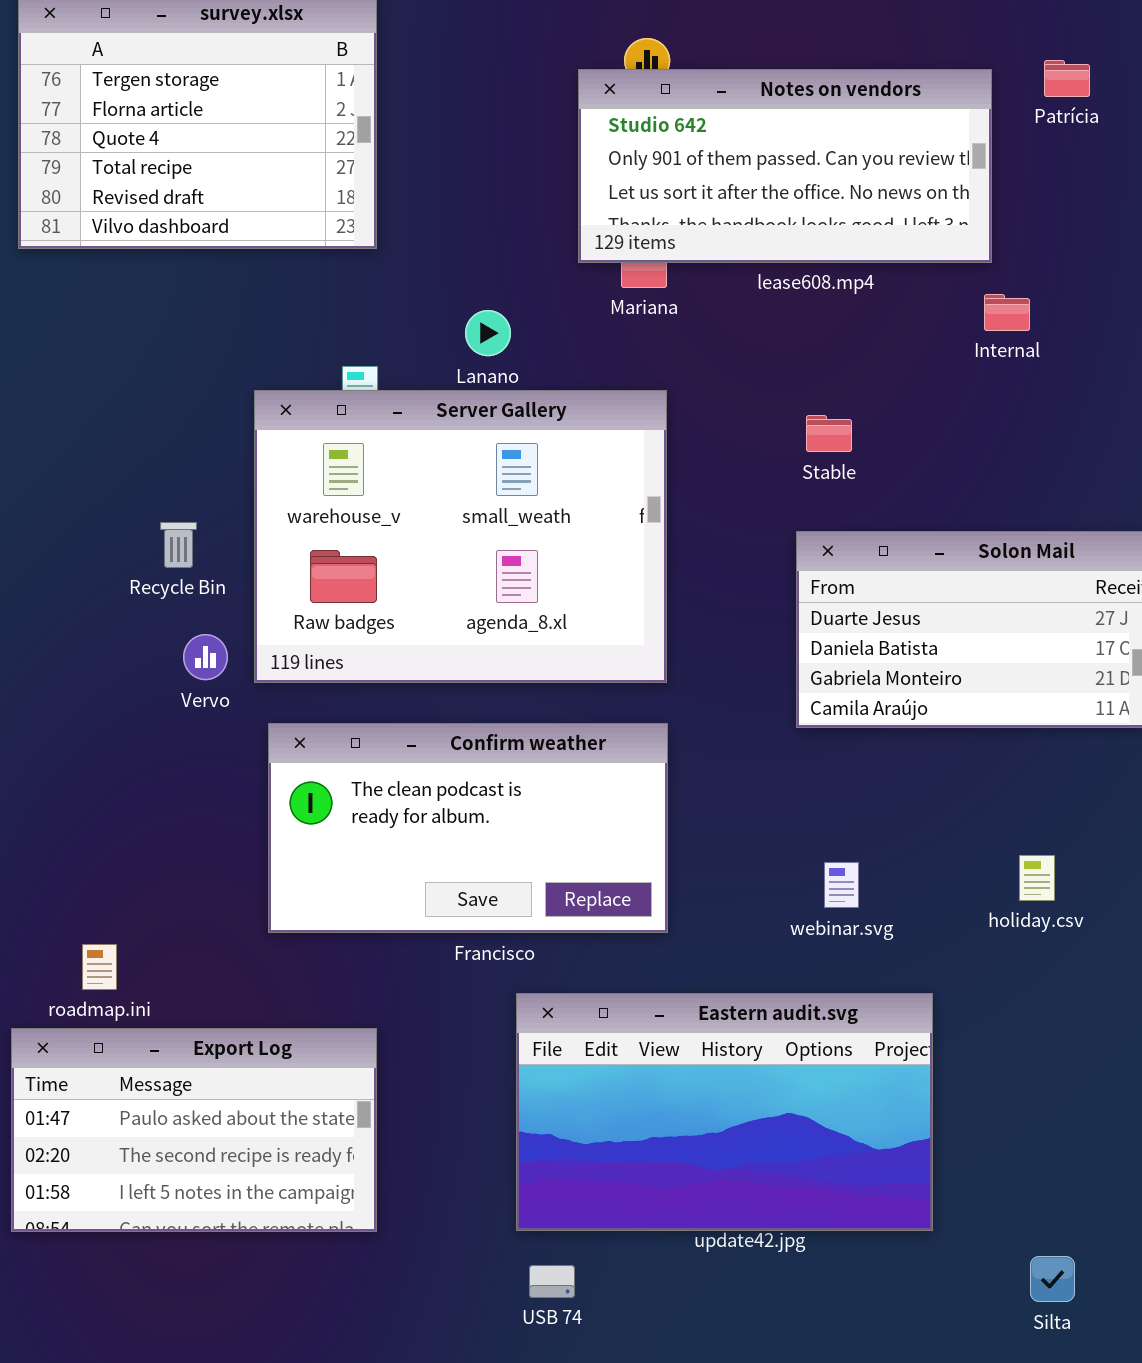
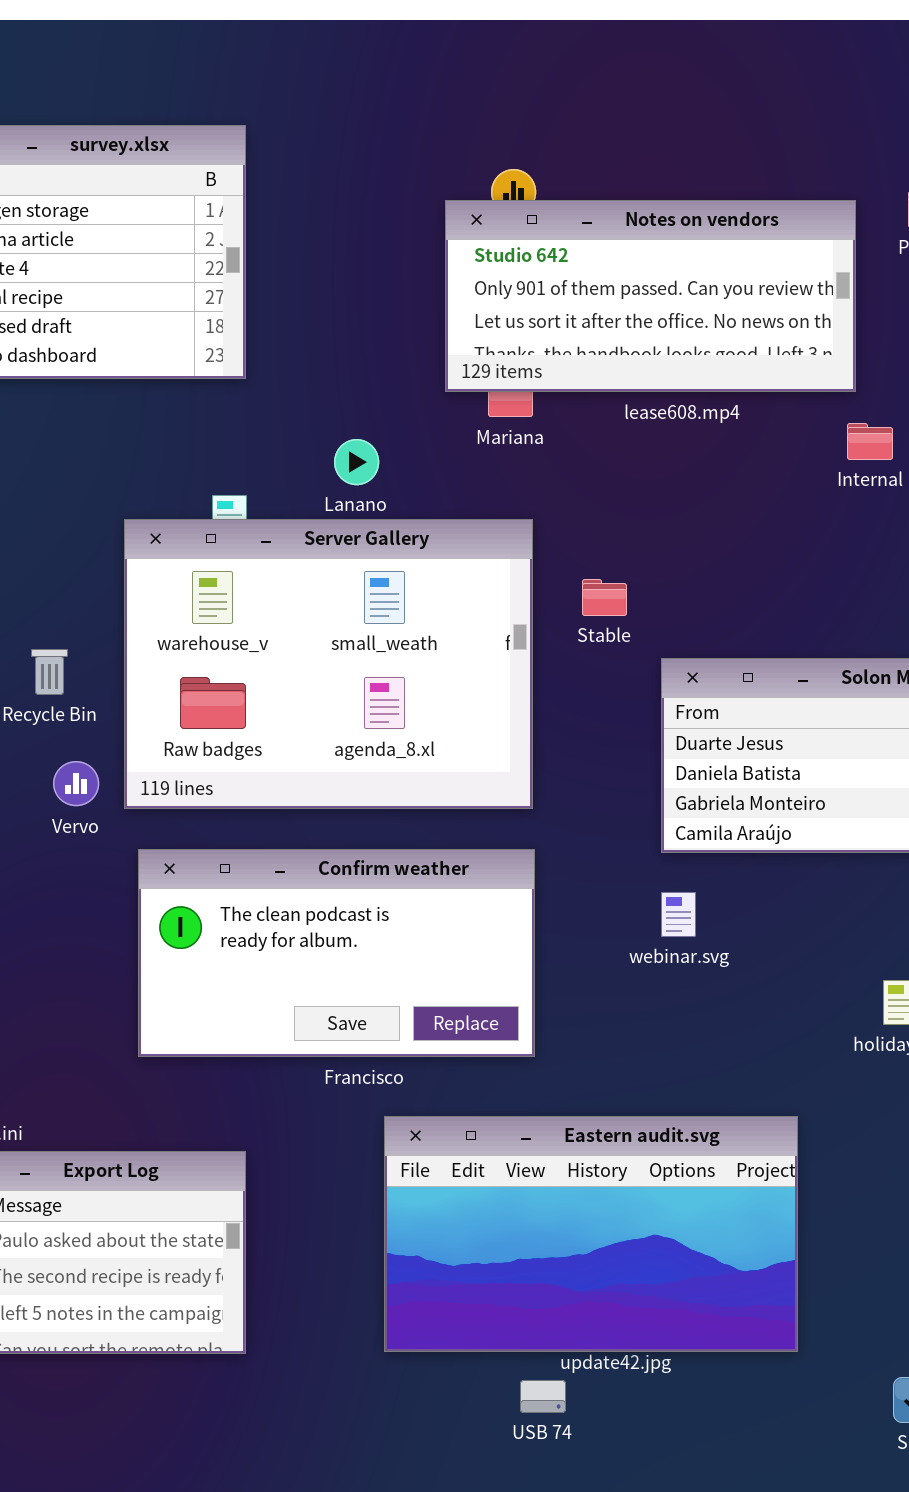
Stable: [806,415,852,452] -> [582,579,627,616], moved
webinar.svg: [824,862,859,908] -> [661,892,696,937], moved
USB 74: [529,1265,575,1298] -> [520,1380,566,1413], moved

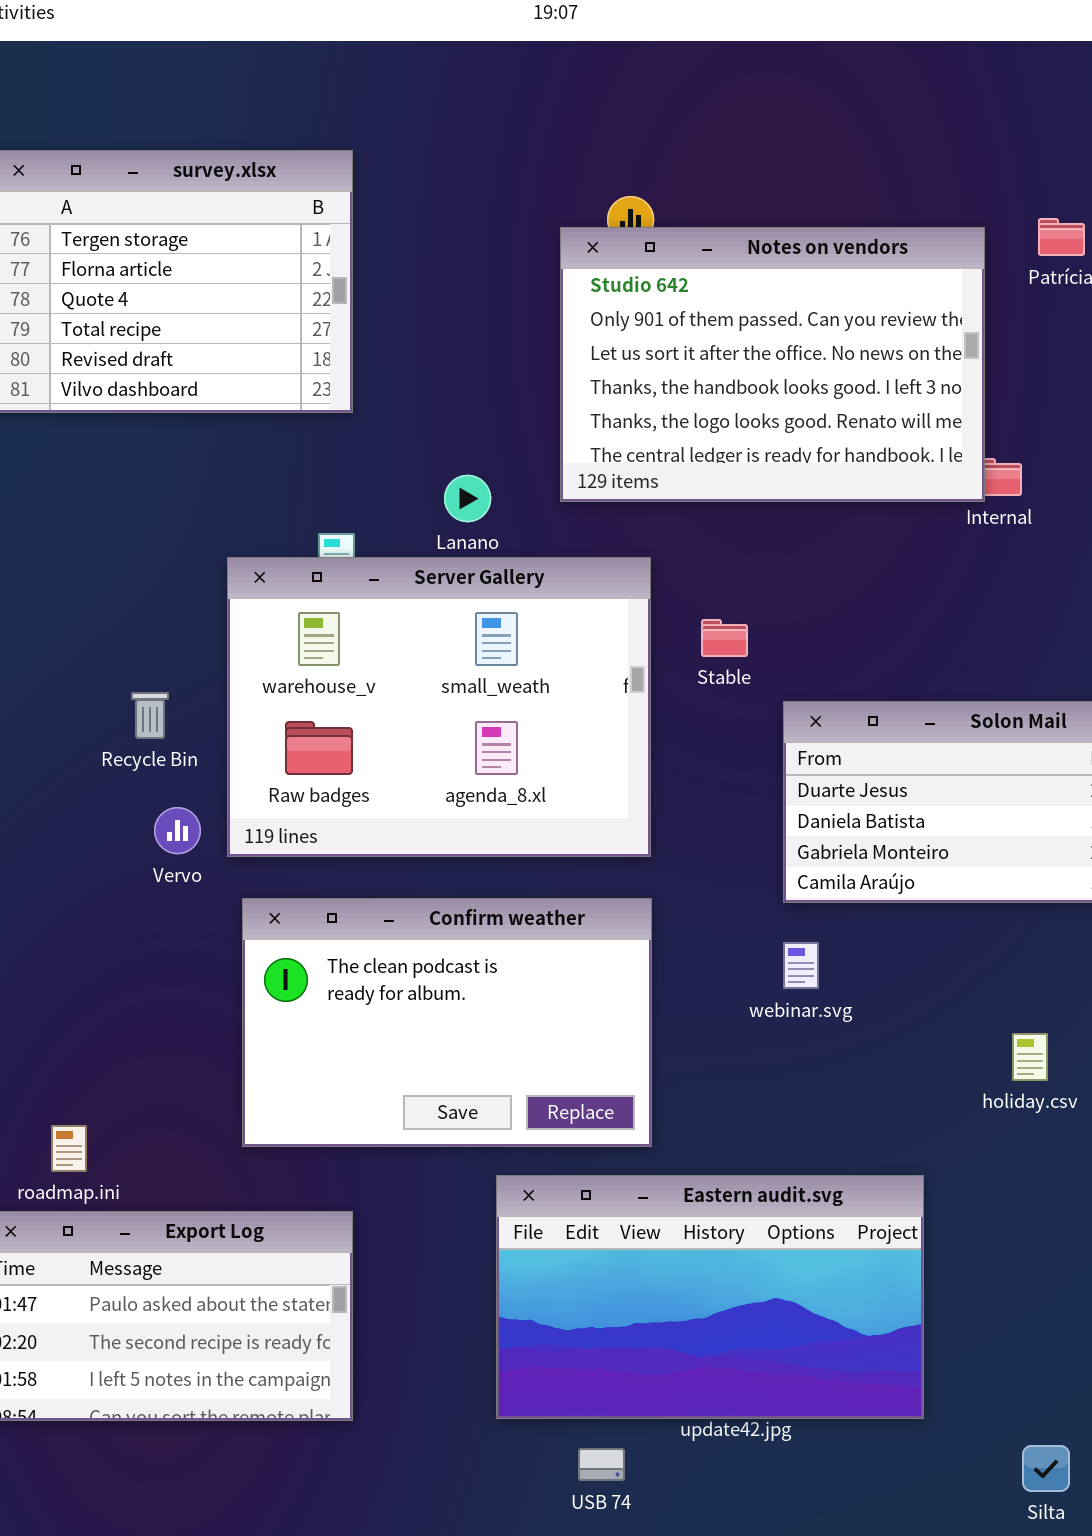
Notes on vendors: [445,200,856,392] -> [560,227,985,502], resized
Confirm weather: [138,849,535,1057] -> [242,898,652,1147], resized
USB 74: [520,1380,566,1413] -> [578,1448,625,1481], moved

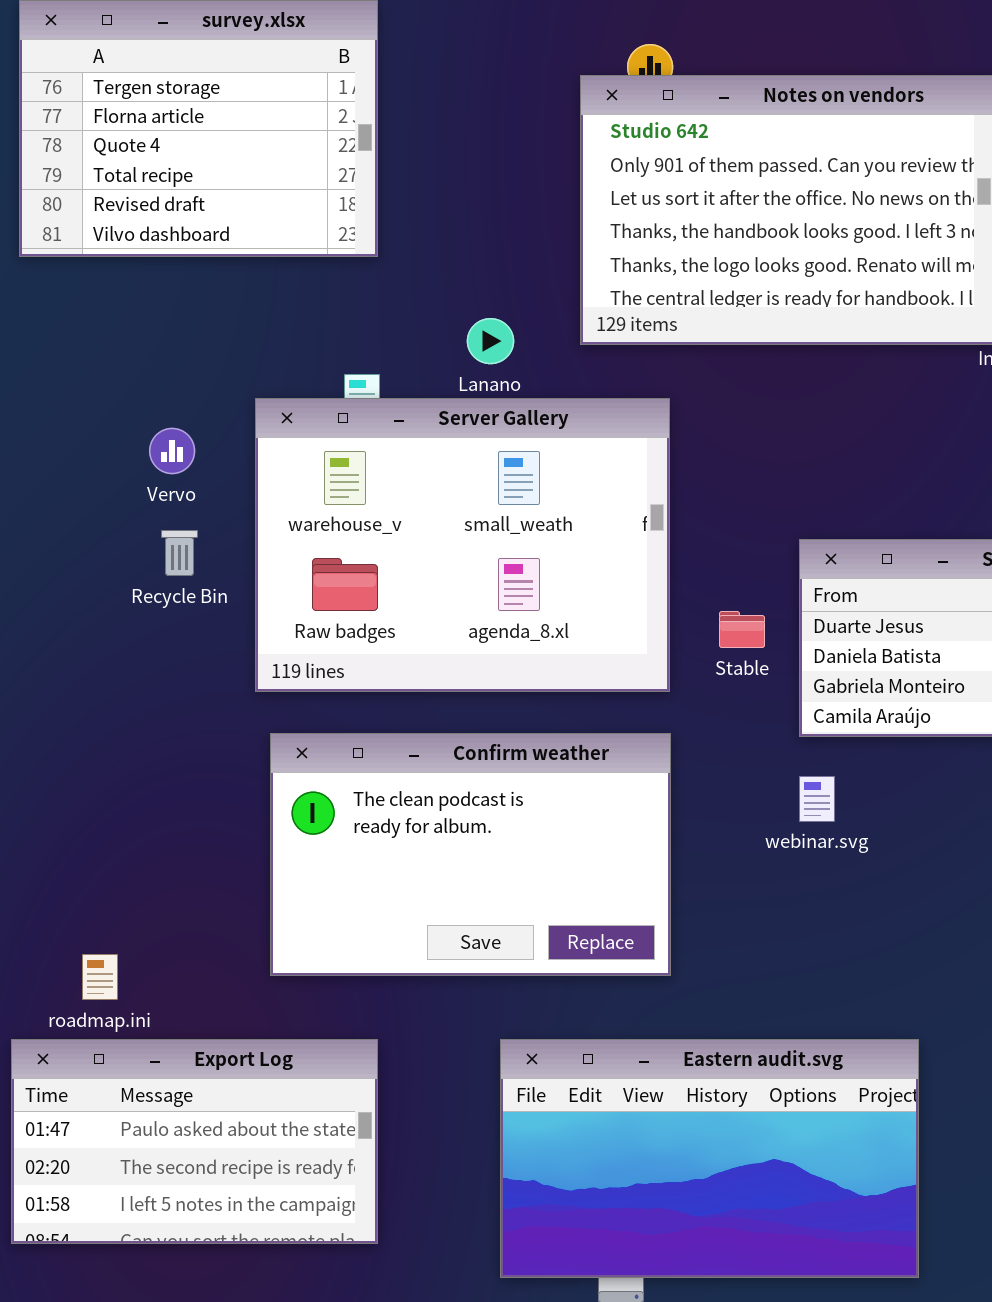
Stable: [701,619,748,657] -> [719,611,765,648], moved
Vervo: [154,807,201,854] -> [149,428,195,474], moved
Eastern audit.svg: [496,1175,924,1419] -> [500,1039,919,1278], moved

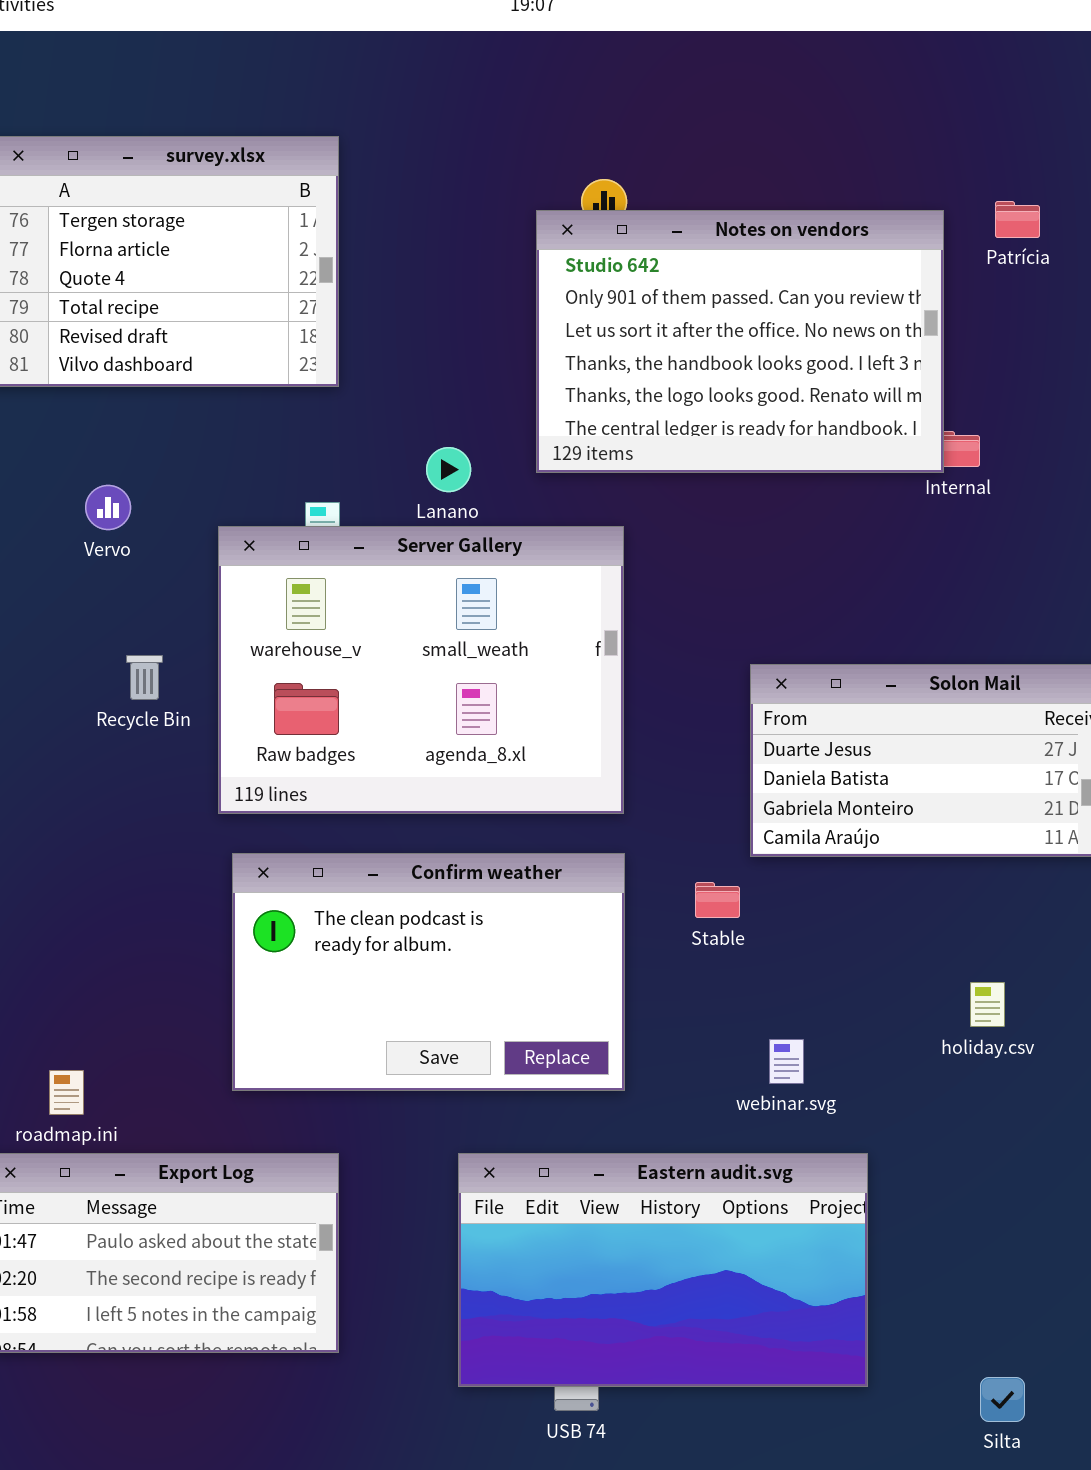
Vervo: [149,428,195,474] -> [85,485,131,530], moved
Stable: [719,611,765,648] -> [695,882,740,918], moved
webinar.svg: [799,776,835,822] -> [769,1039,804,1084], moved

